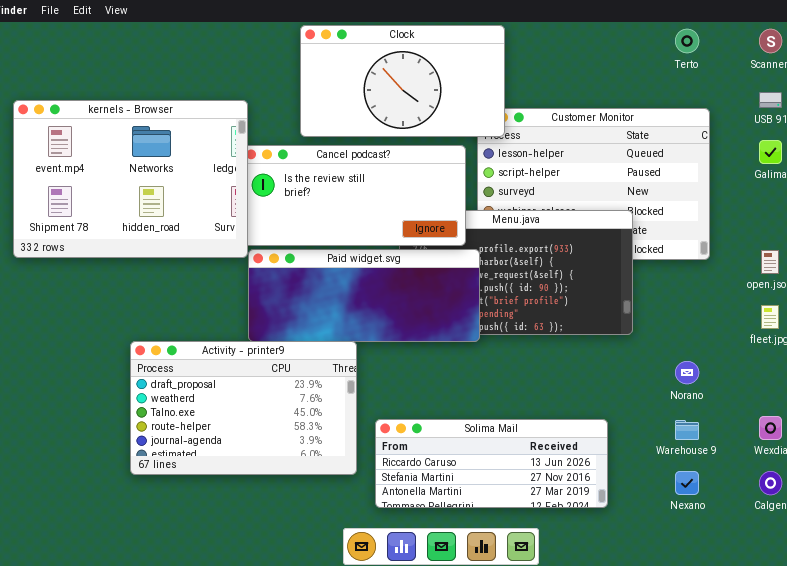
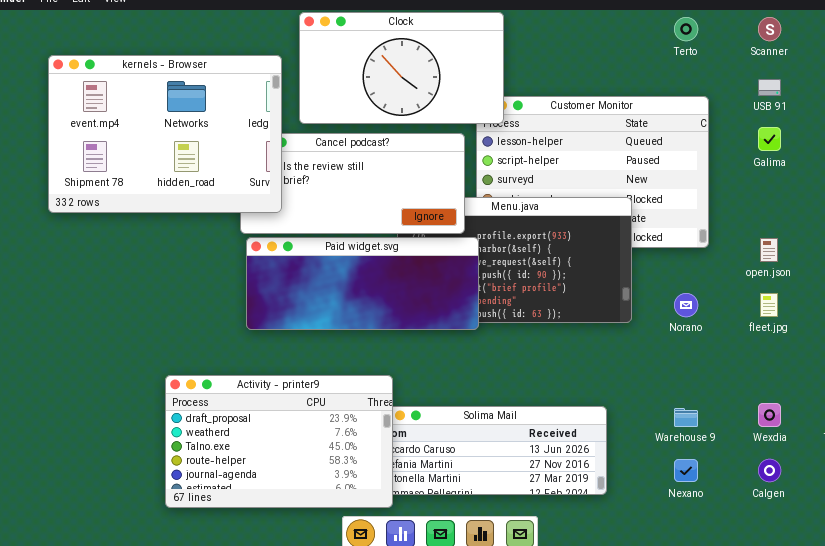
kernels - Browser: [13,100,248,258] -> [48,55,282,213], moved
Activity - printer9: [130,341,357,475] -> [165,375,393,508], moved
Norano: [675,361,699,384] -> [674,293,698,317], moved

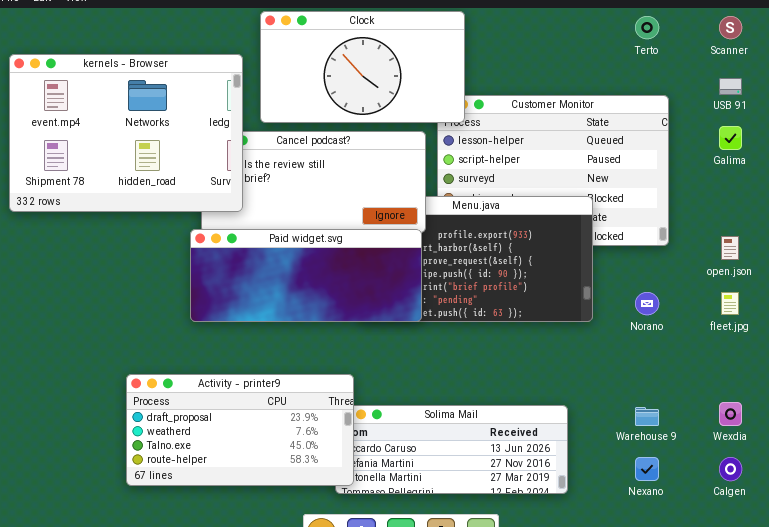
Paid widget.svg: [246,237,479,330] -> [190,229,422,322], moved
Activity - printer9: [165,375,393,508] -> [126,374,354,486], resized

